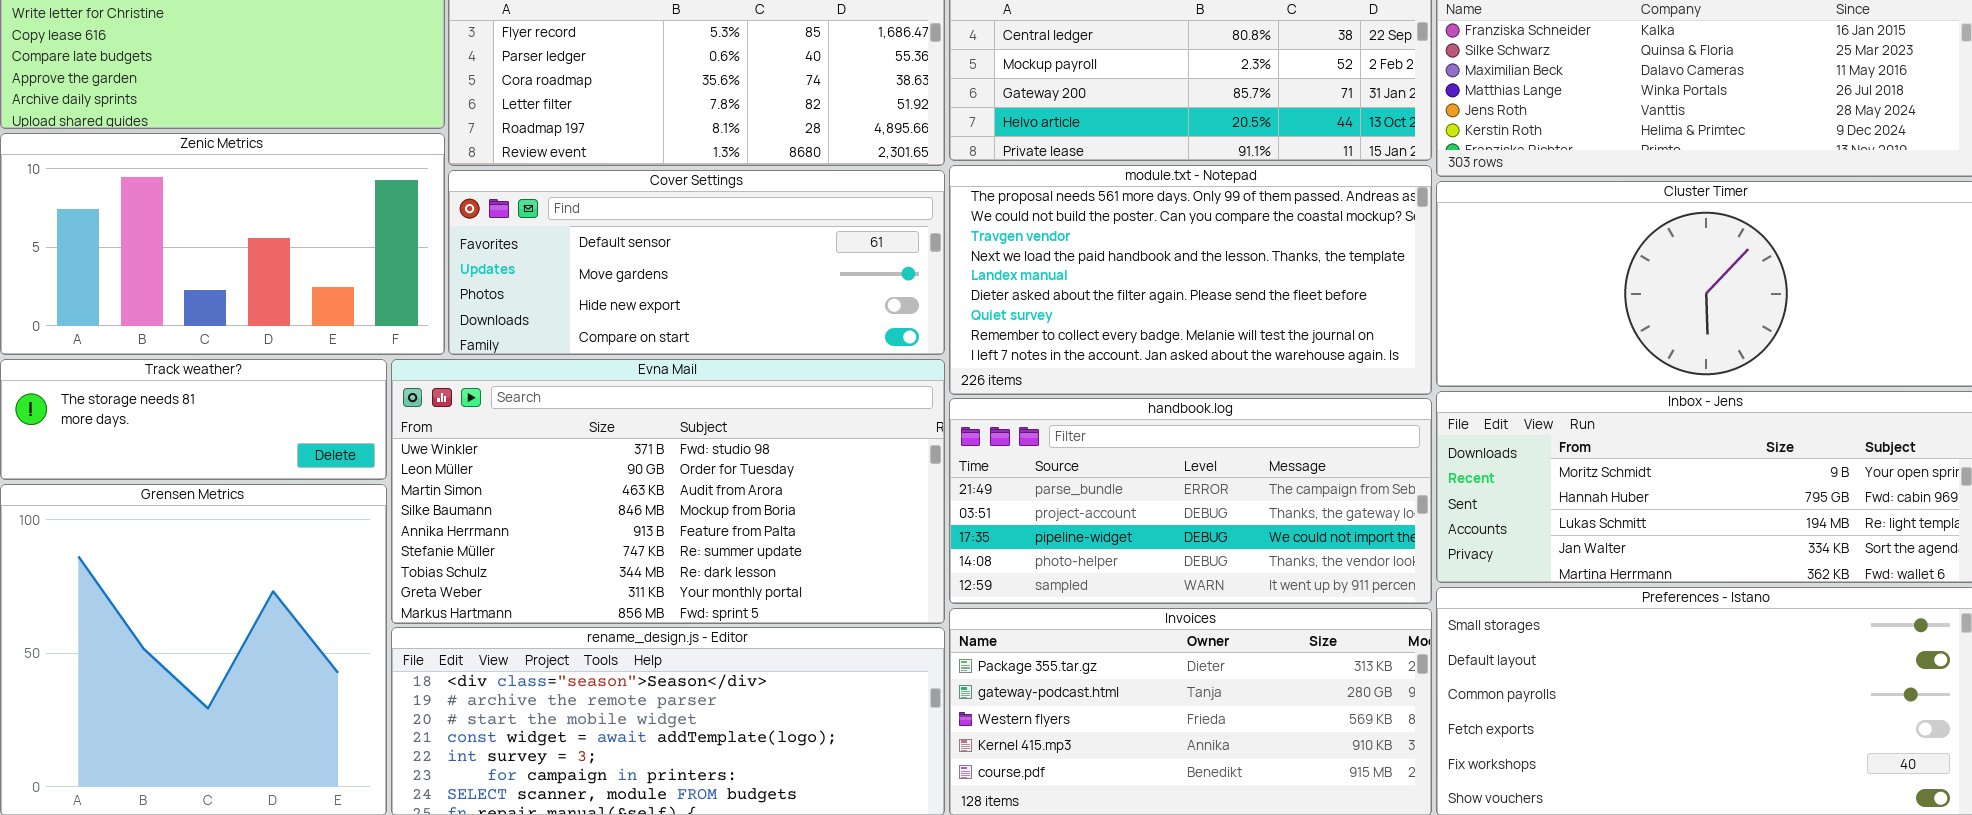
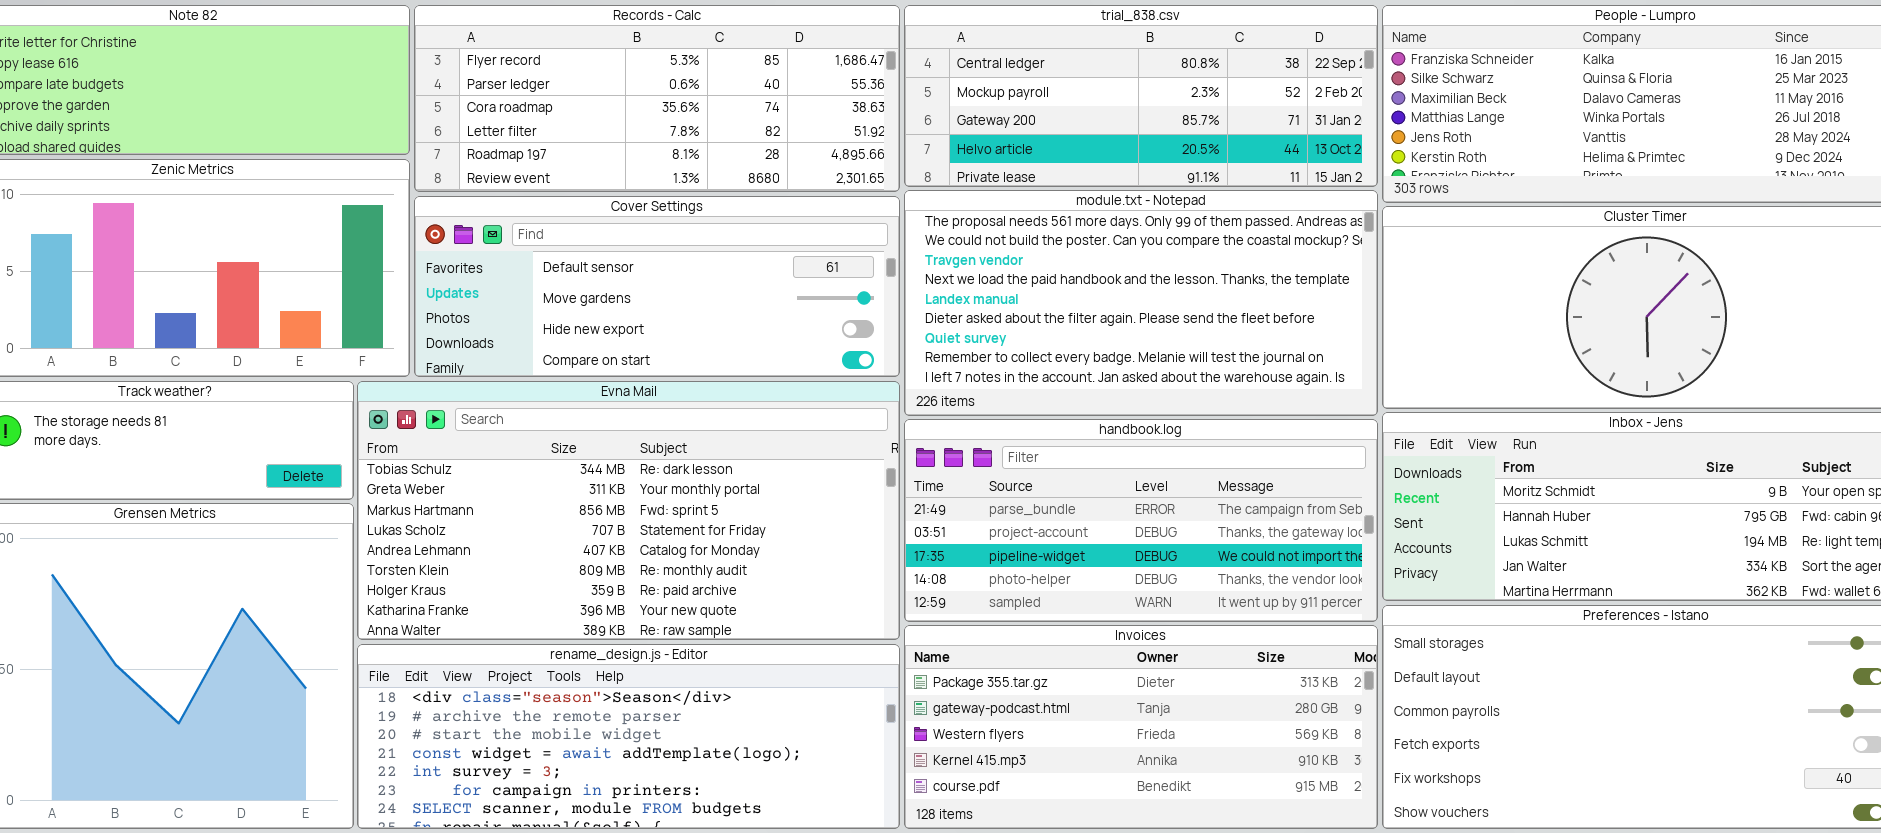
Evna Mail: [391,359,945,624] -> [357,381,900,640], scrolled down 6 rows

